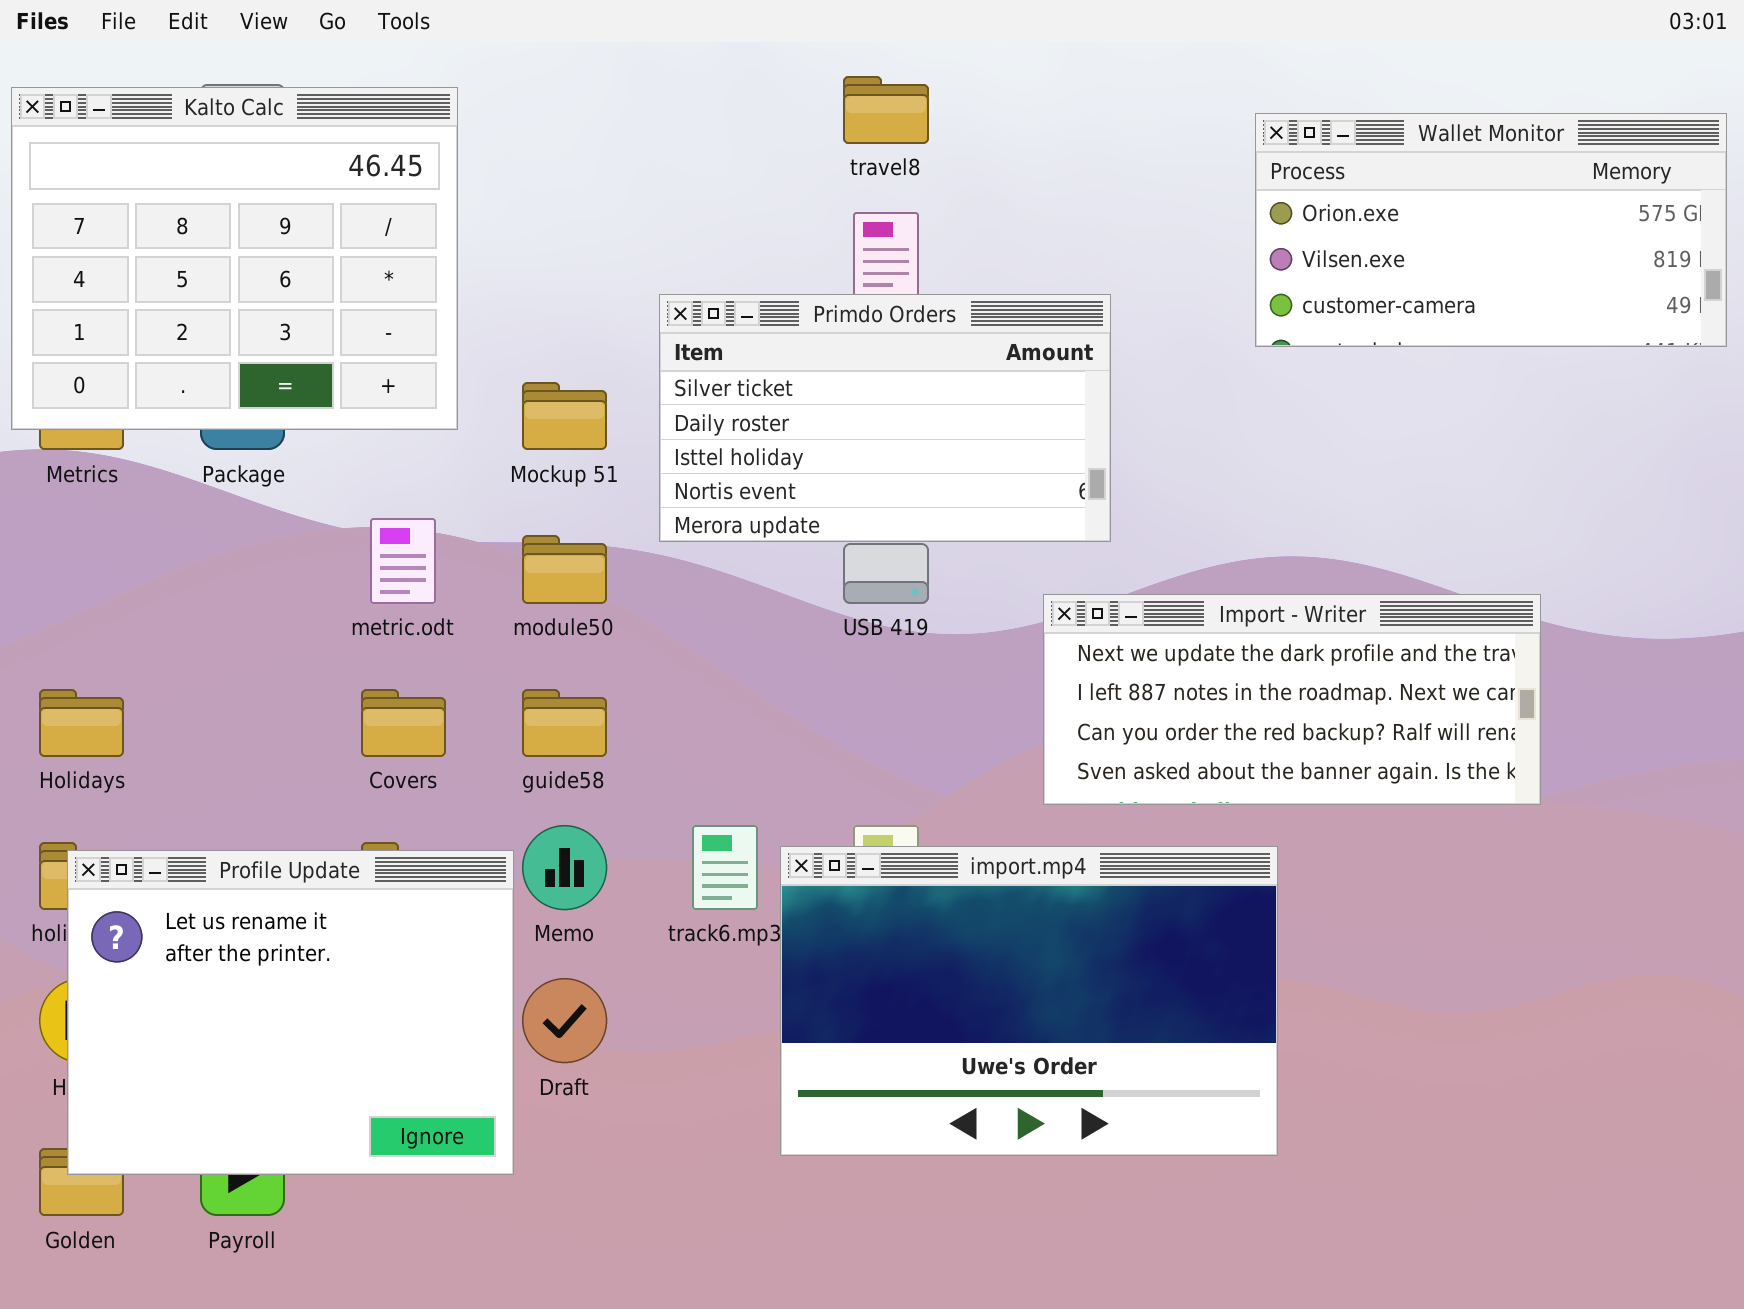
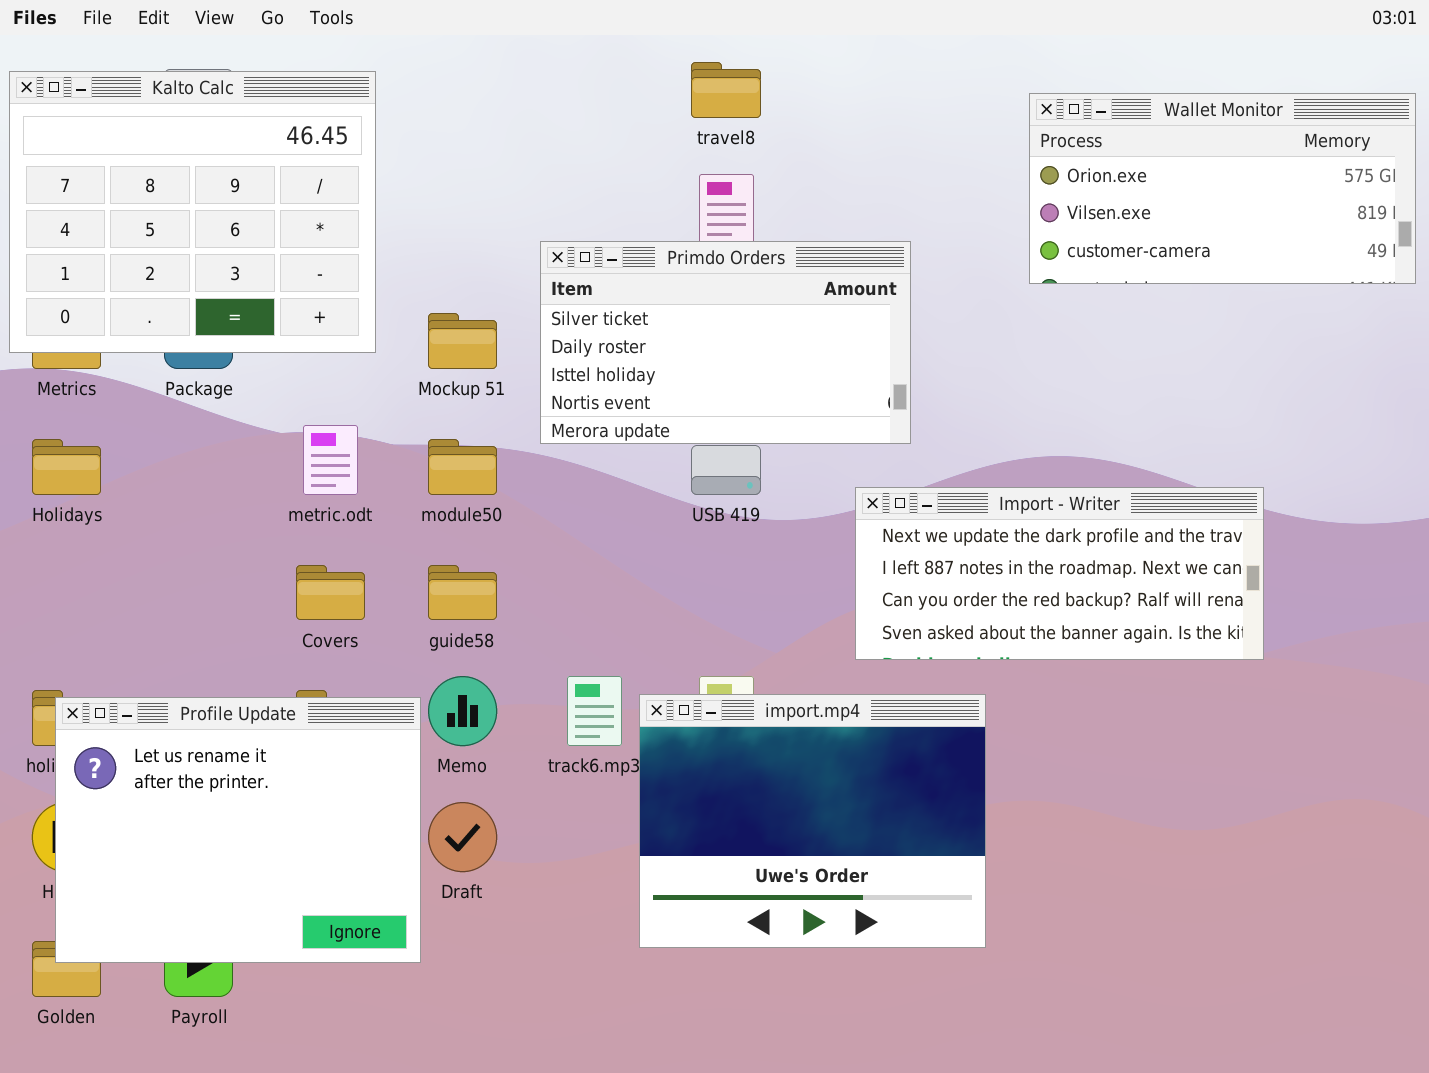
Holidays: [39,689,124,757] -> [32,439,101,495], moved
import.mp4: [780,846,1278,1156] -> [639,694,986,948], resized

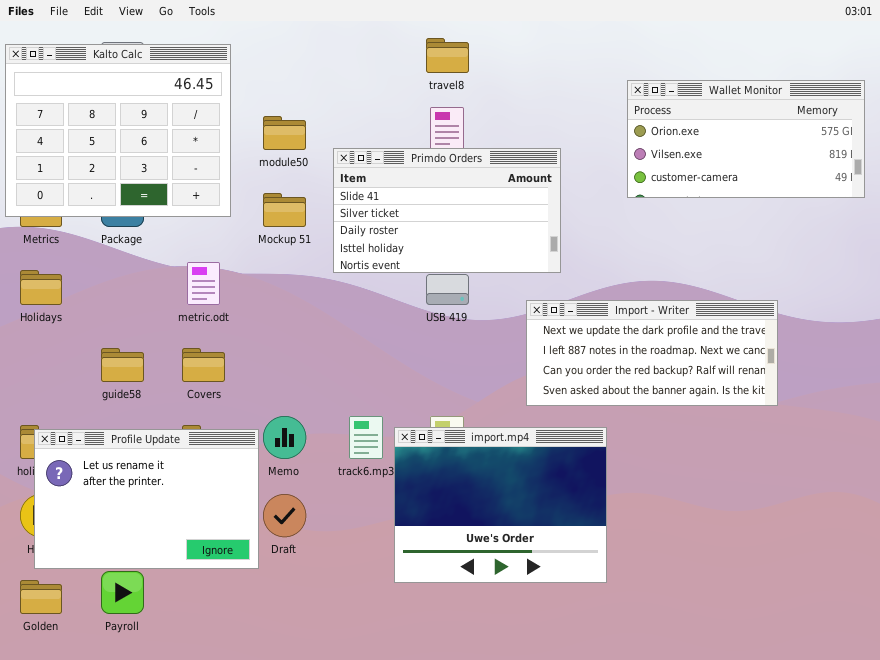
Wallet Monitor: [1029,93,1416,284] -> [627,80,865,198], moved
Primdo Orders: [540,241,911,444] -> [333,148,561,273], scrolled up 1 row
module50: [428,439,497,495] -> [263,116,306,150], moved
guide58: [428,565,497,620] -> [101,348,144,382], moved
Profile Update: [55,697,421,963] -> [34,429,259,569], resized

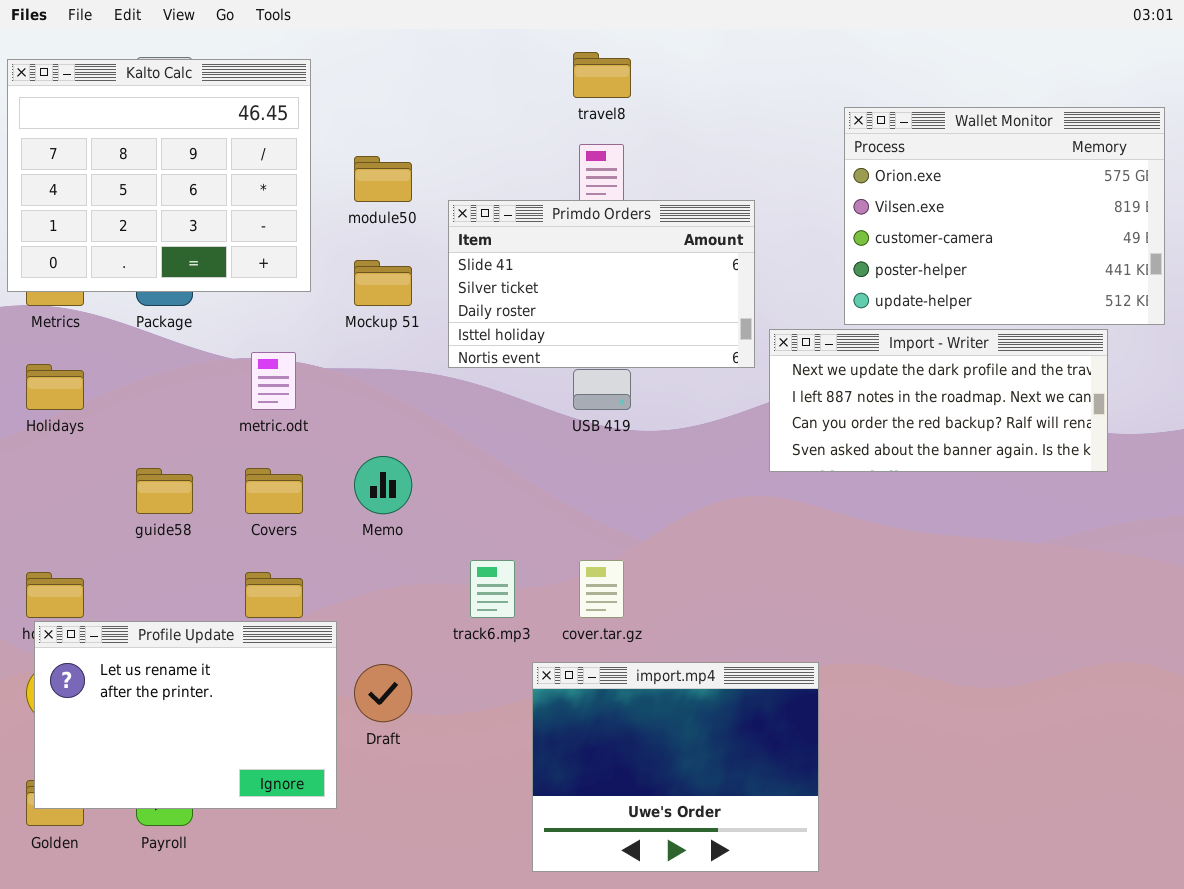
Wallet Monitor: [627,80,865,198] -> [844,107,1165,325], resized
Import - Writer: [526,300,778,406] -> [769,329,1108,472], moved
Memo: [263,416,306,459] -> [354,456,412,514], moved
import.mp4: [394,427,607,583] -> [532,662,819,872], moved
Profile Update: [34,429,259,569] -> [34,621,337,809], moved

